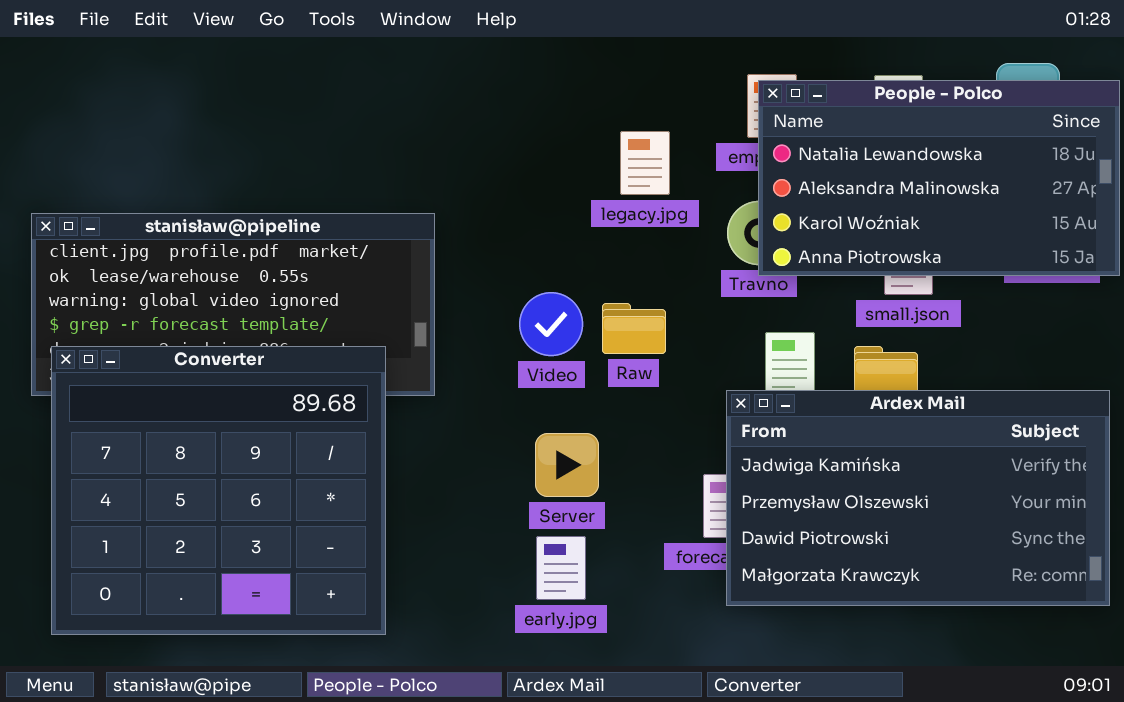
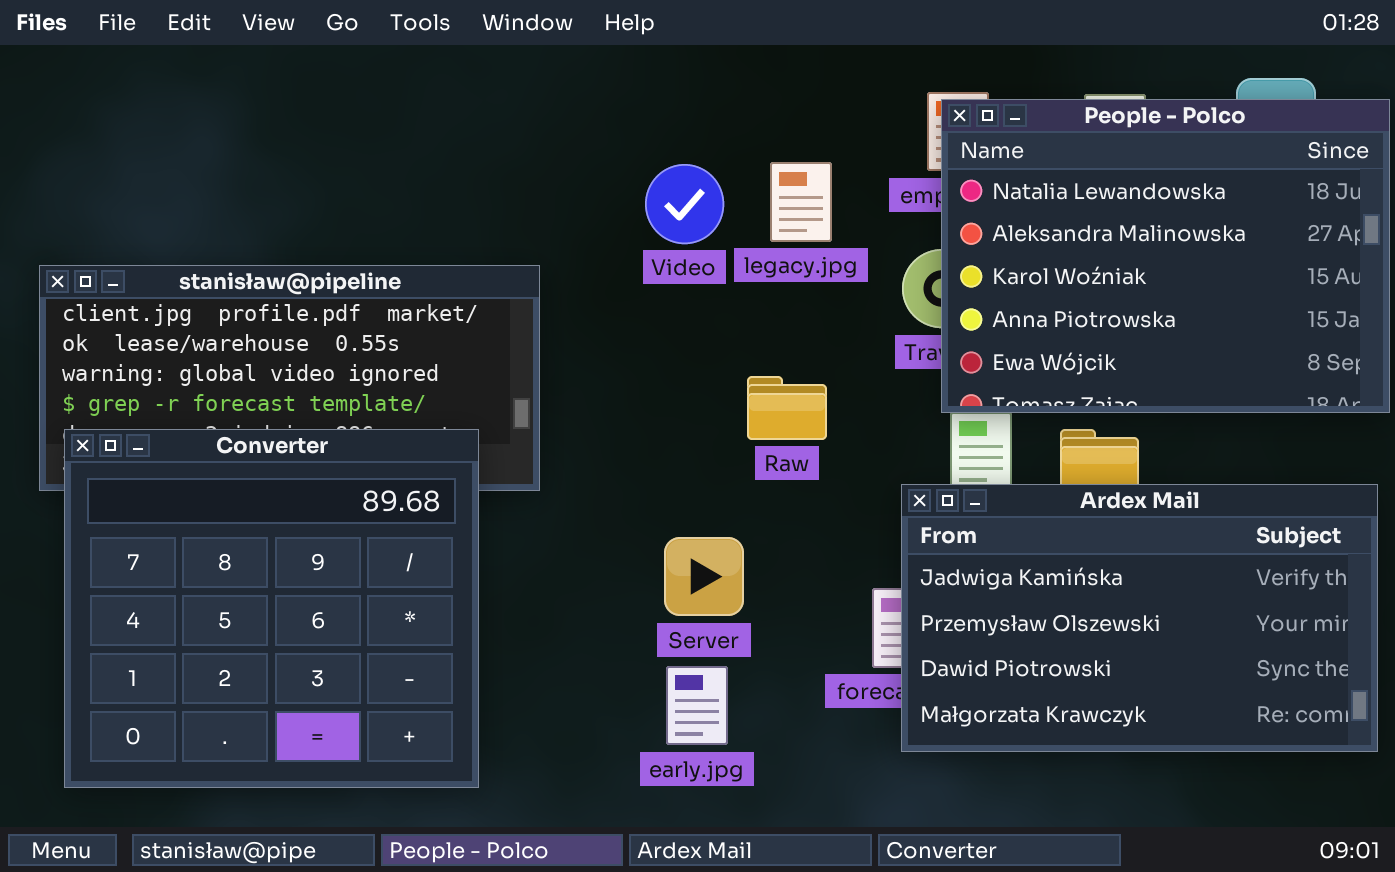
People - Polco: [758,80,1120,276] -> [941,99,1390,413], resized
Video: [519,292,583,356] -> [645,164,724,244], moved

